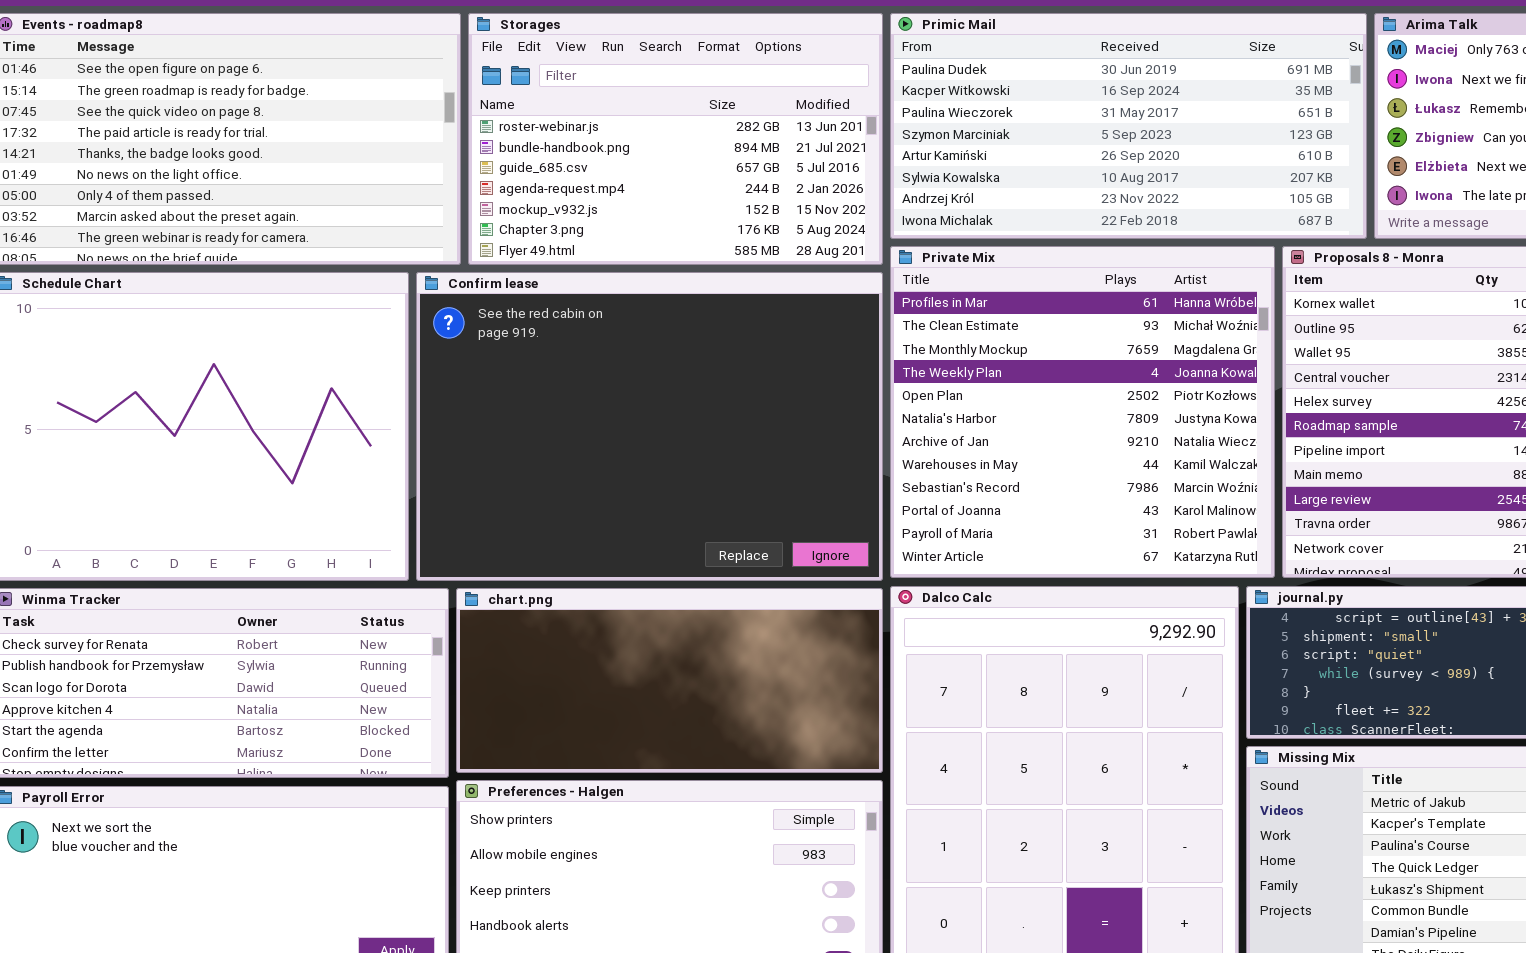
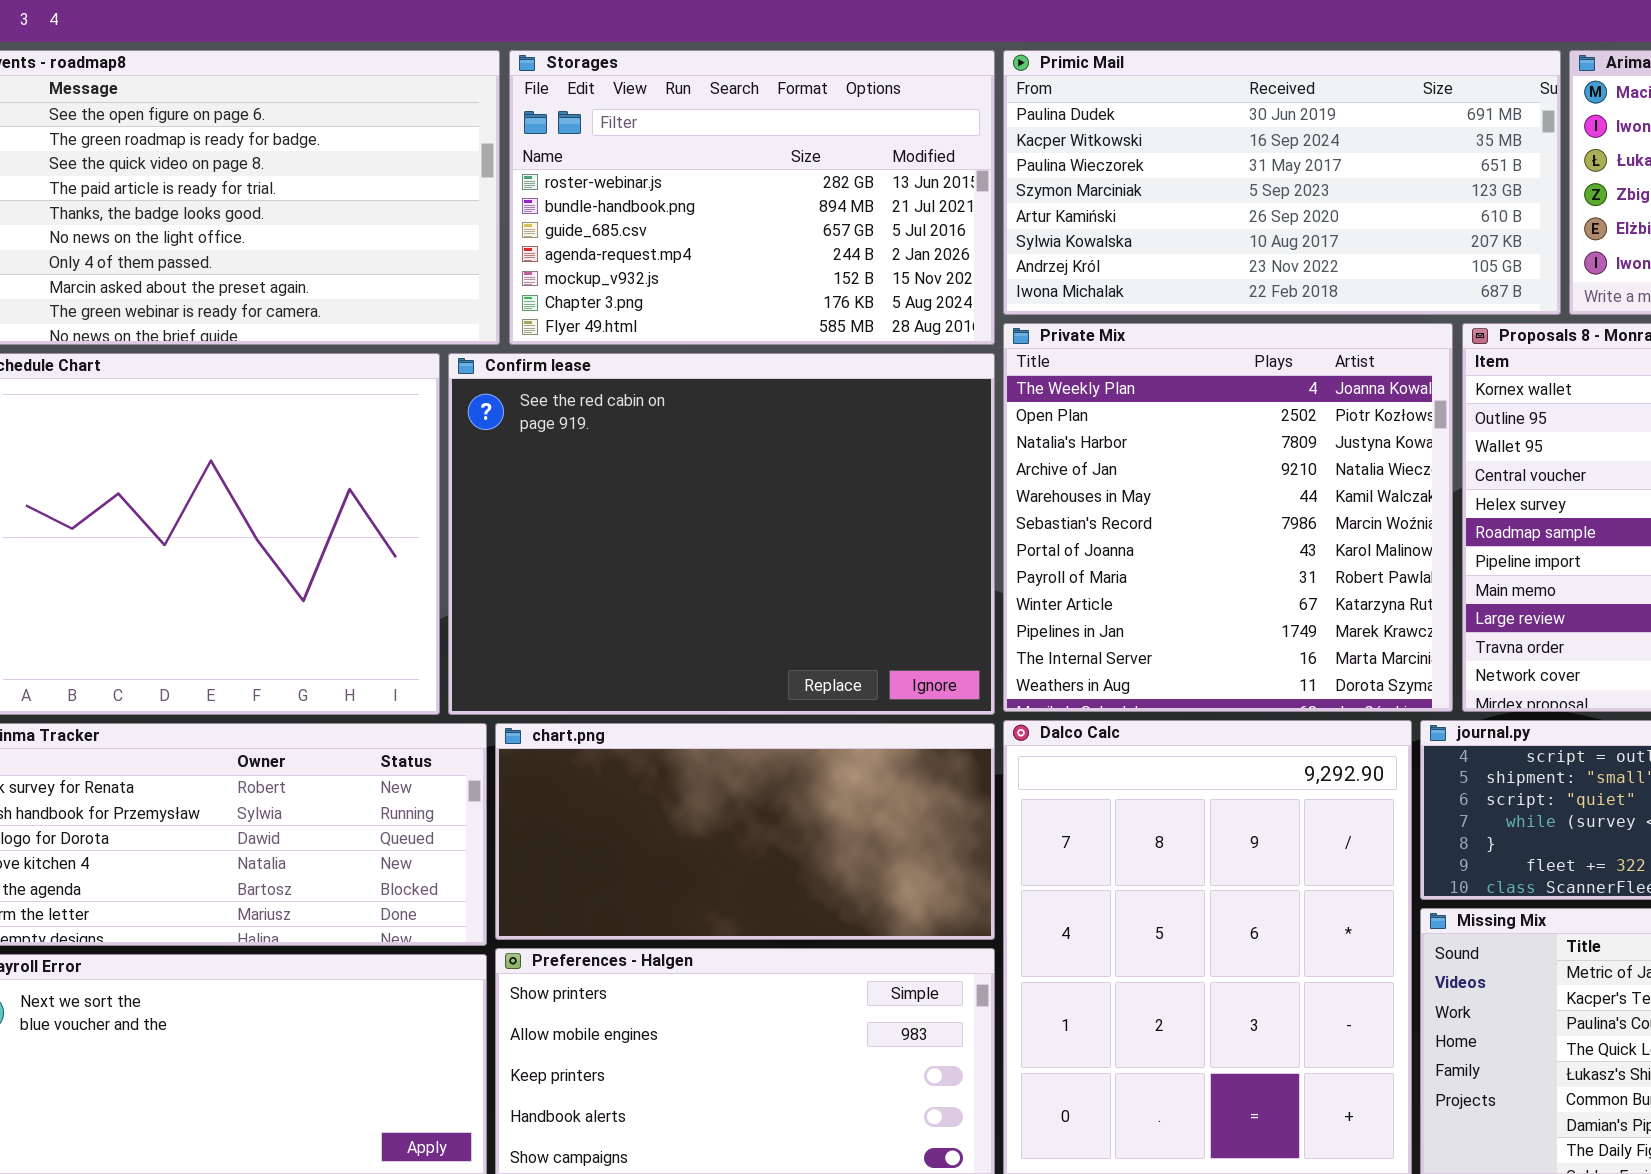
Private Mix: [890,246,1275,578] -> [1003,323,1453,712], scrolled down 3 rows

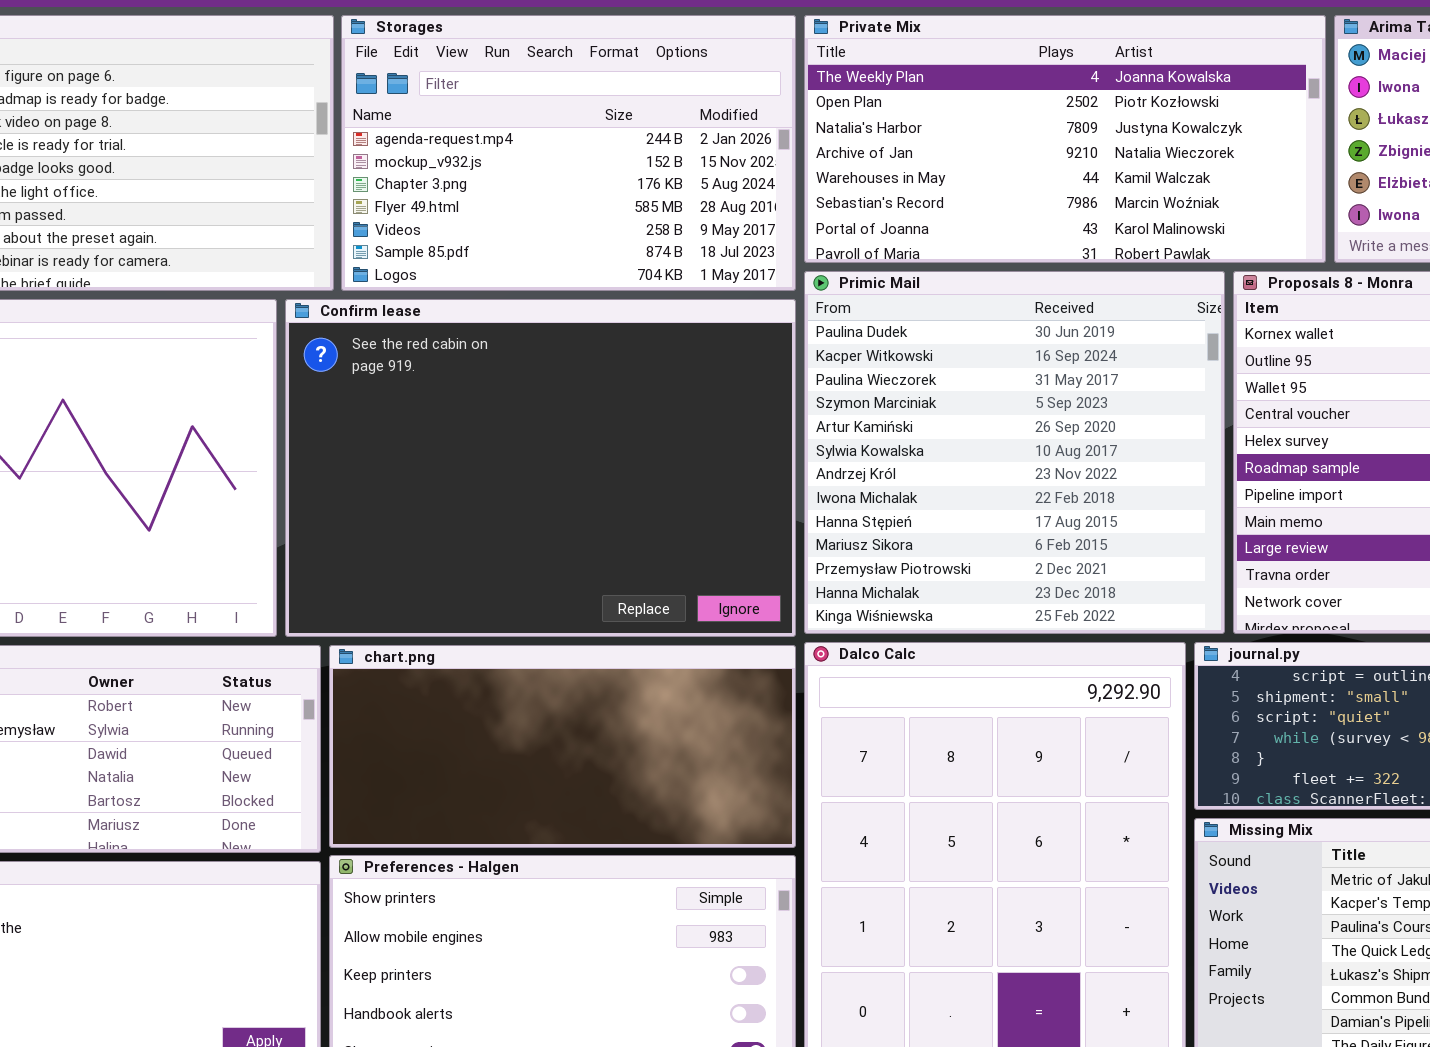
Storages: [509,50,995,345] -> [341,15,796,291], scrolled down 3 rows
Primic Mail: [1003,50,1561,315] -> [804,271,1225,634], moved, resized
Private Mix: [1003,323,1453,712] -> [804,15,1326,263], moved, resized

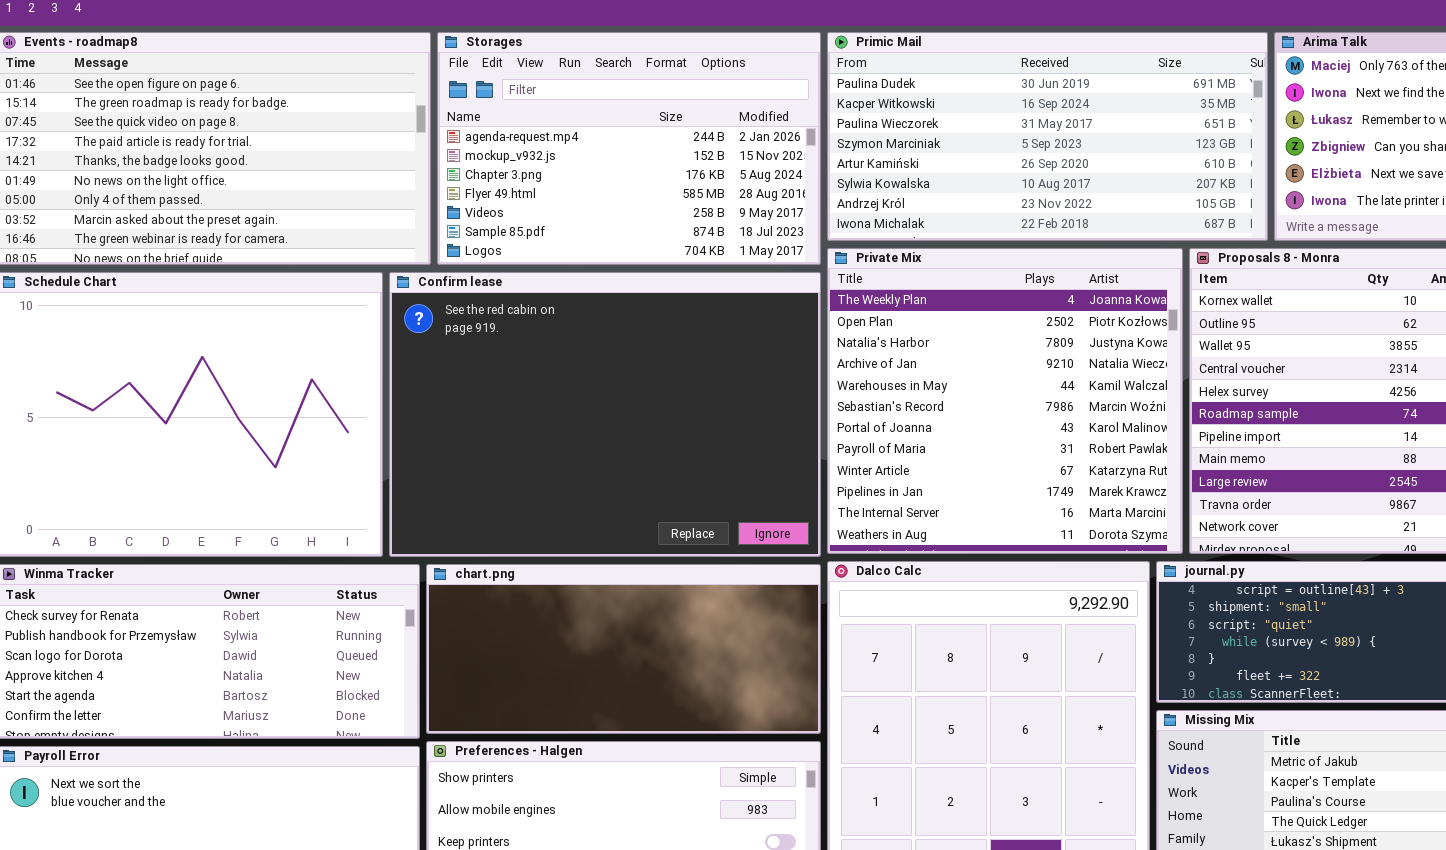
Private Mix: [804,15,1326,263] -> [827,248,1183,554], moved, resized
Primic Mail: [804,271,1225,634] -> [827,32,1268,241], moved, resized

